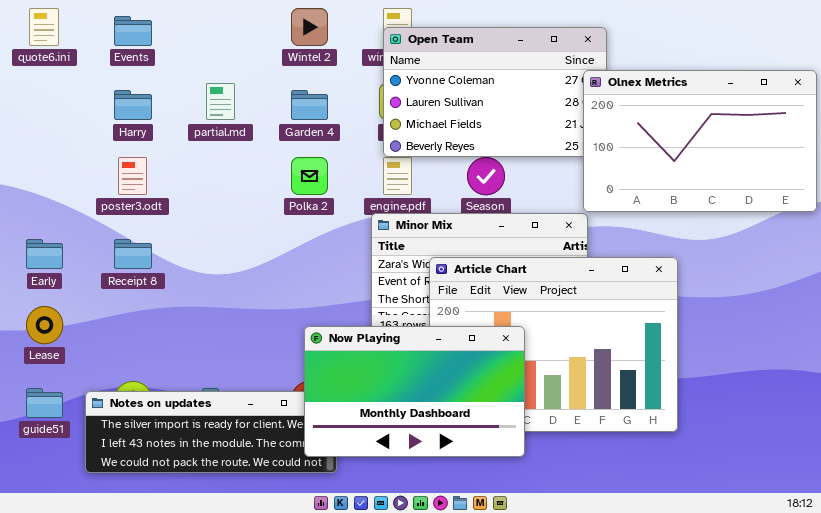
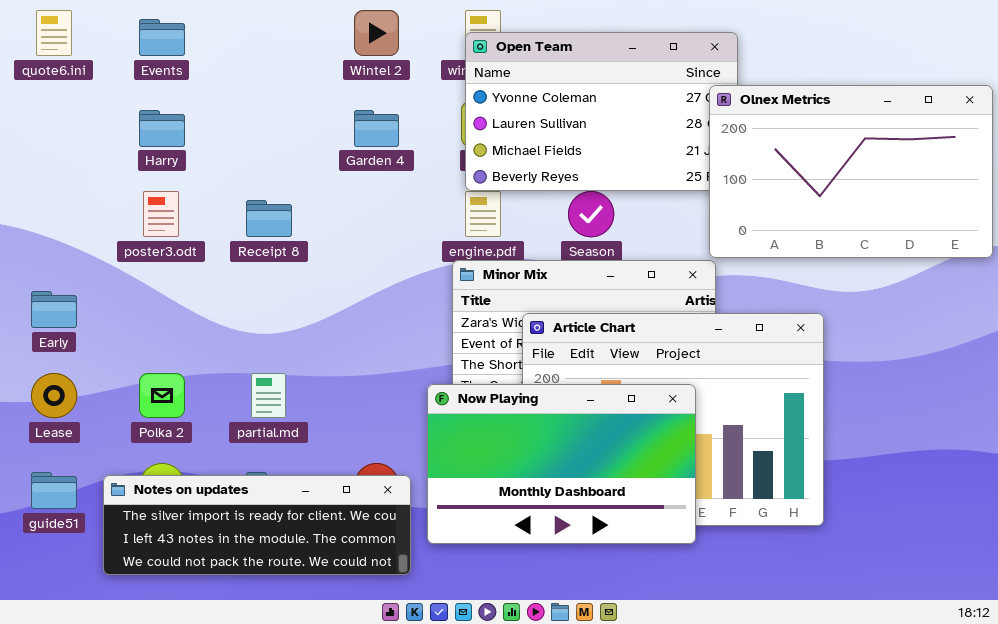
partial.md: [206,83,235,120] -> [251,373,286,418], moved
Polka 2: [291,157,328,195] -> [139,373,185,418], moved
Receipt 8: [114,239,152,269] -> [246,200,292,237], moved
Now Playing: [304,326,525,457] -> [427,384,696,544], moved

